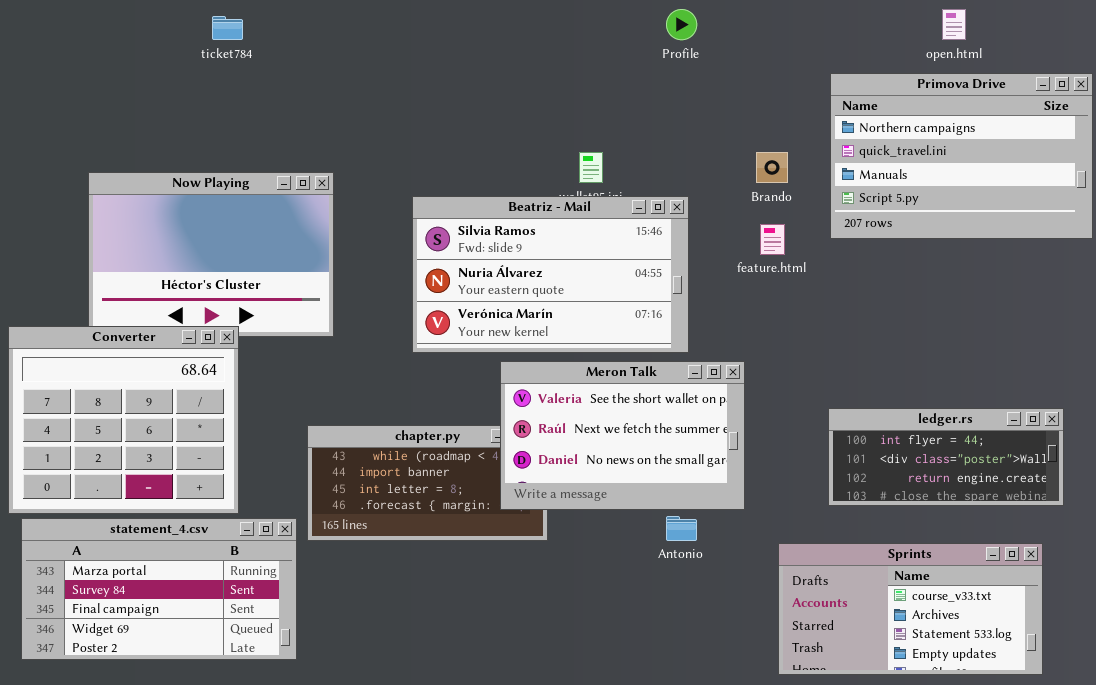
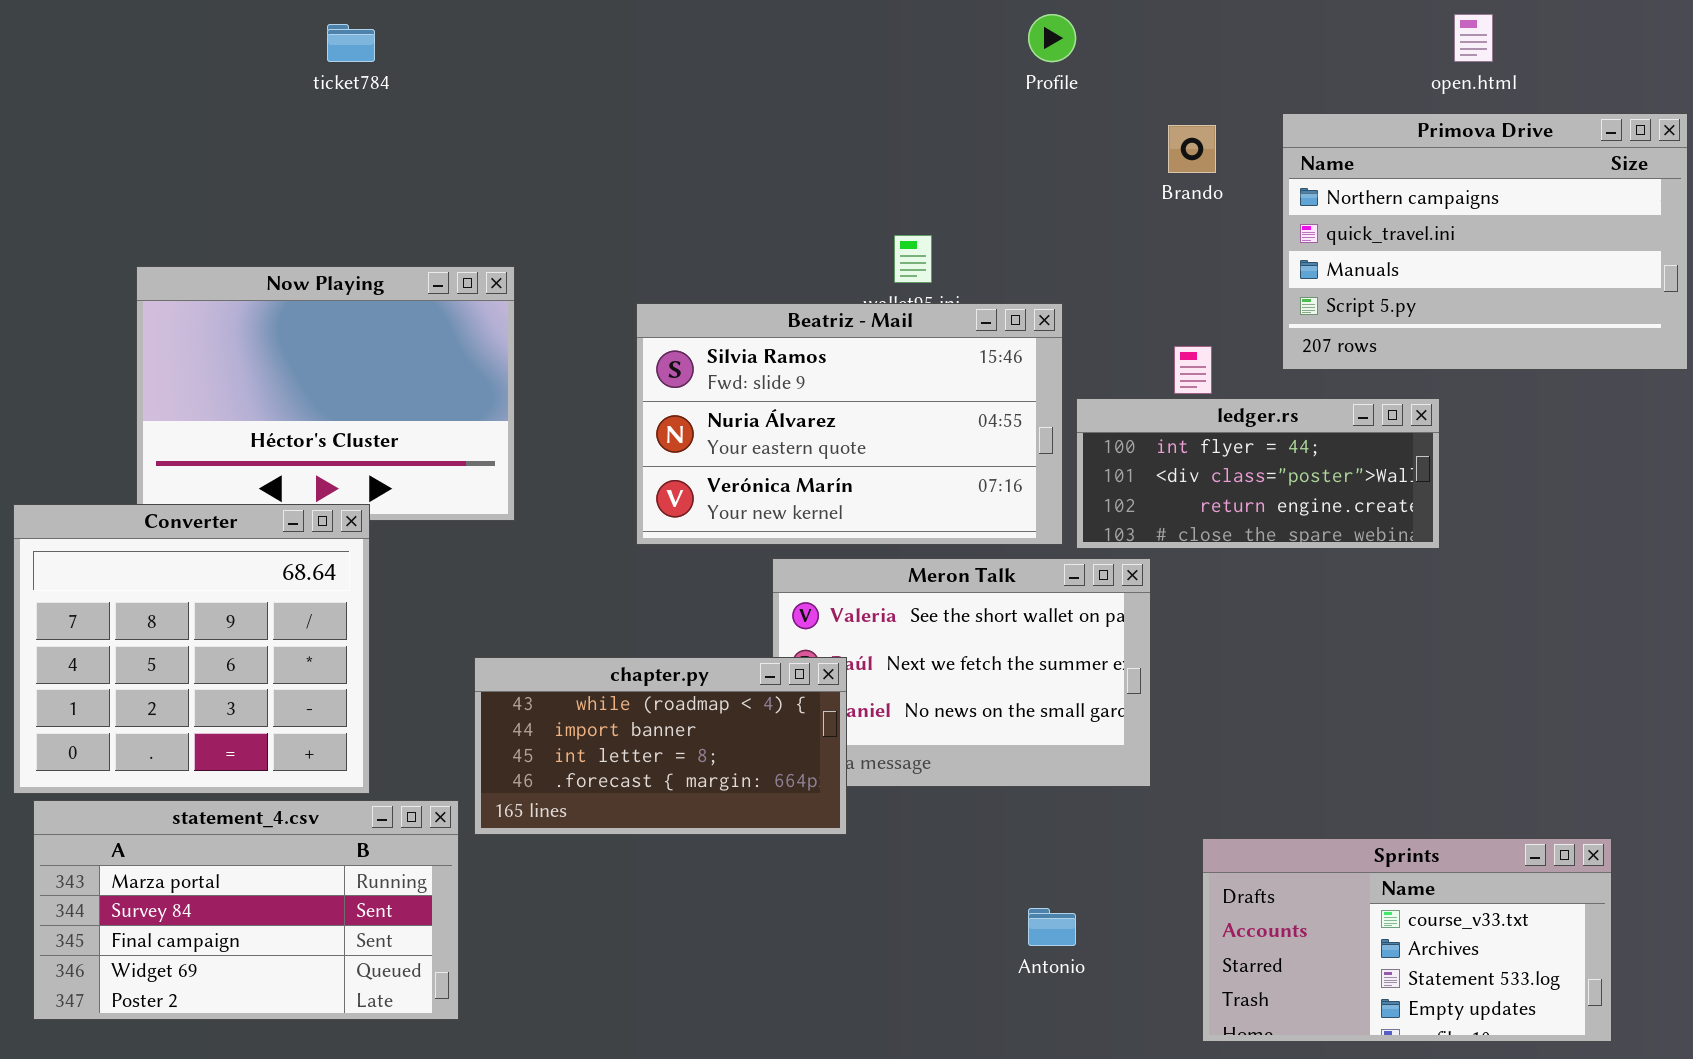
Brando: [756,152,788,183] -> [1168,125,1216,173], moved
ledger.rs: [828,408,1064,506] -> [1076,398,1440,549], moved
chapter.py: [307,425,548,541] -> [474,657,847,835], raised
Antonio: [666,516,697,541] -> [1028,908,1076,946], moved

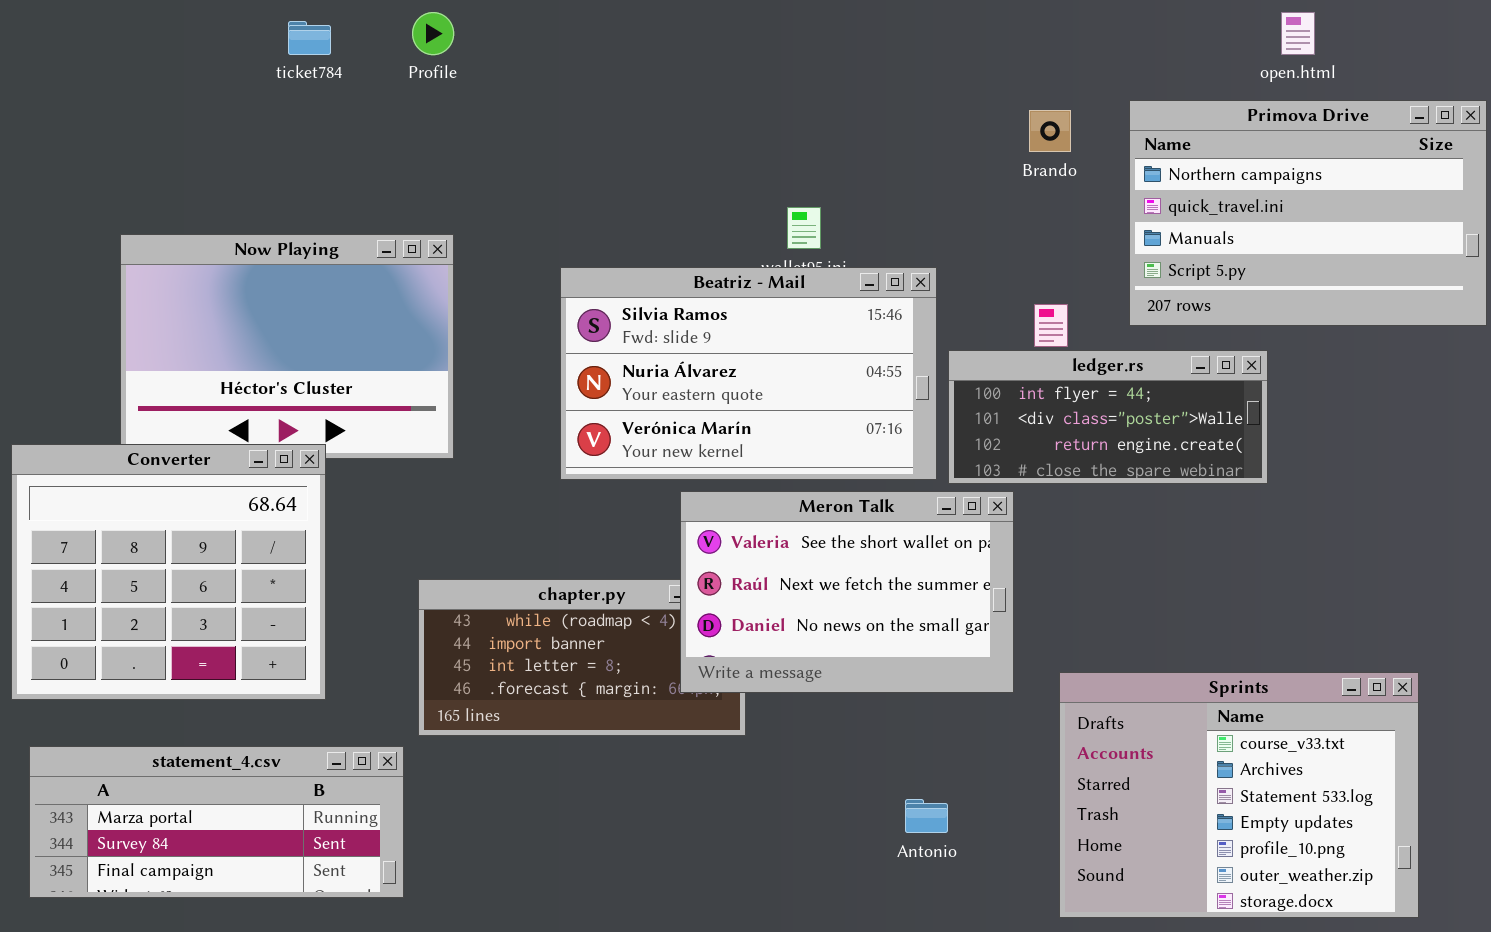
Profile: [1028,14,1076,62] -> [412,12,454,55], moved
Meron Talk: [772,558,1151,787] -> [680,491,1014,693], raised
statement_4.csv: [33,800,459,1020] -> [29,746,404,898], resized
Sprints: [1202,838,1612,1042] -> [1059,672,1419,918], resized

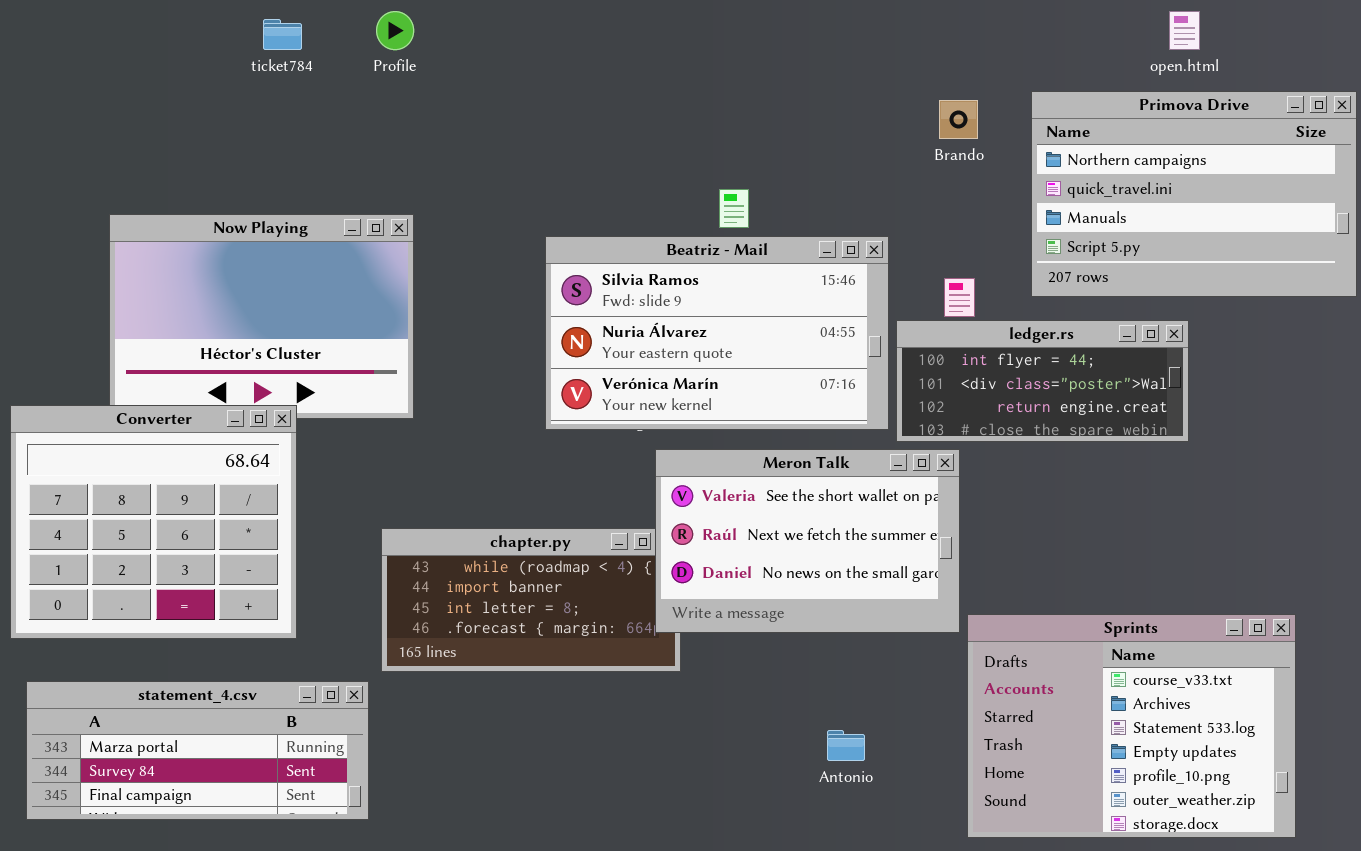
Beatriz - Mail: [560,267,937,480] -> [545,236,889,430], moved
ledger.rs: [948,350,1268,484] -> [896,320,1189,442], moved
Meron Talk: [680,491,1014,693] -> [655,449,960,633], moved

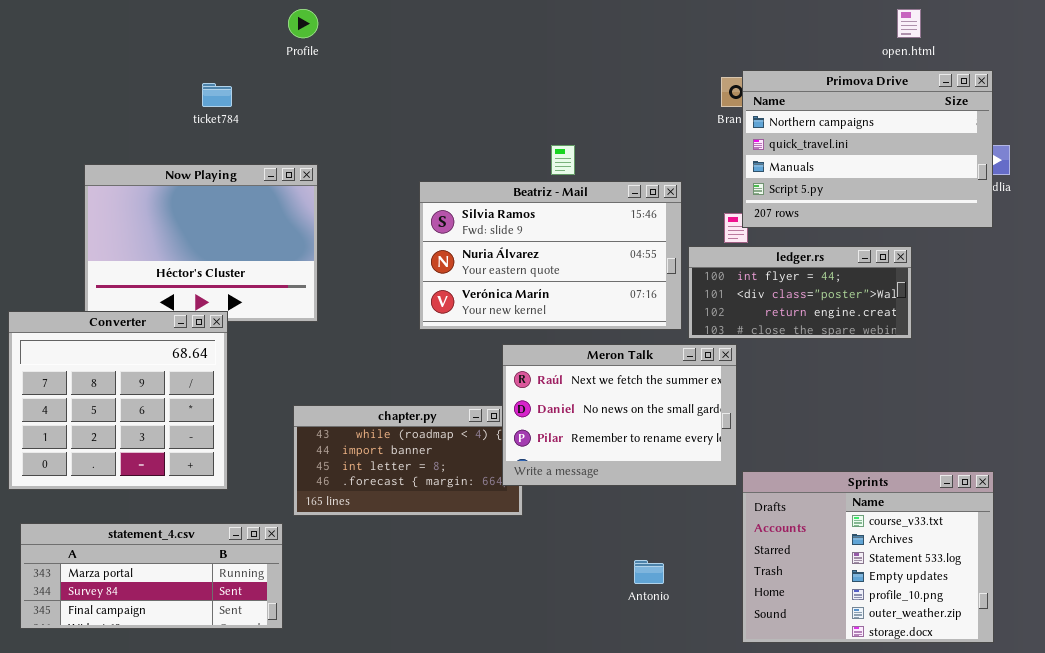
ticket784: [263,19,302,50] -> [202,83,232,107], moved
Primova Drive: [1031,91,1357,297] -> [742,70,993,228], moved
Meron Talk: [655,449,960,633] -> [502,344,737,486], scrolled down 1 row

